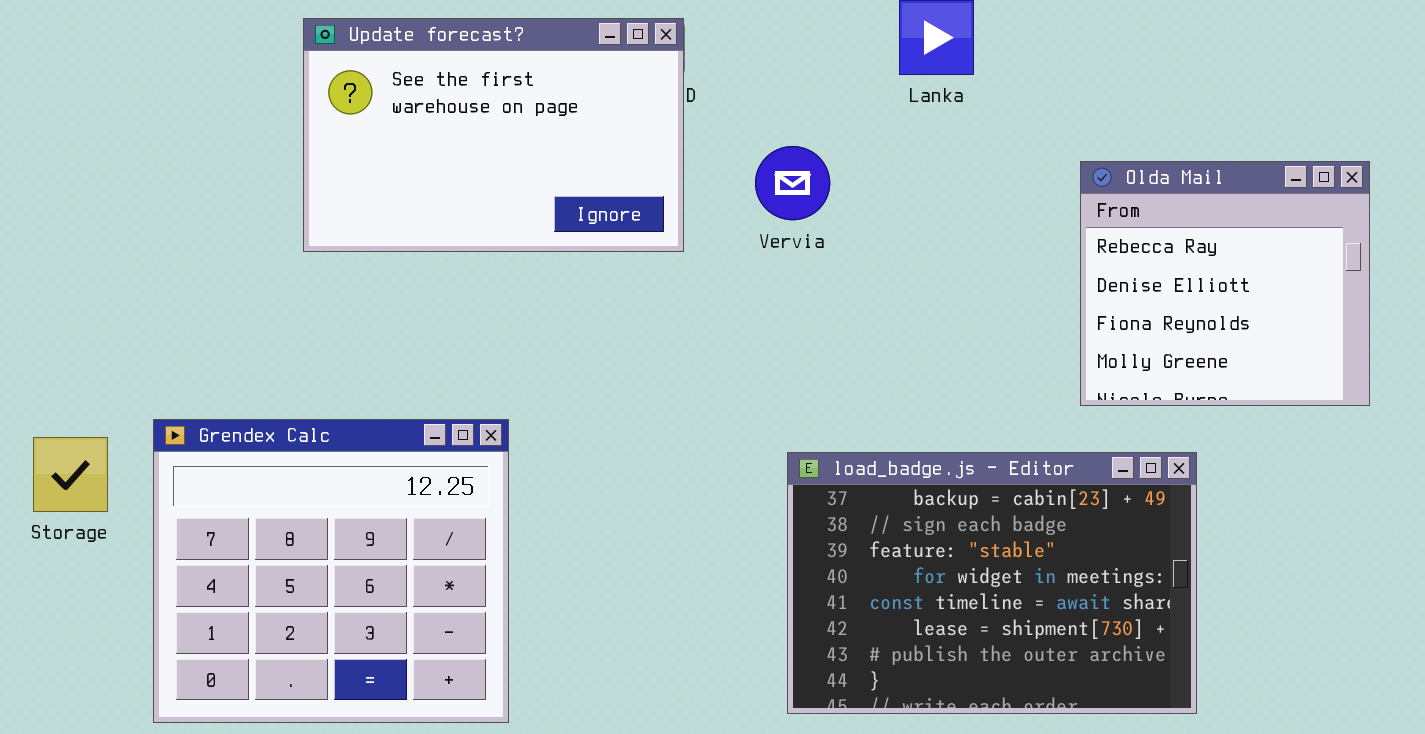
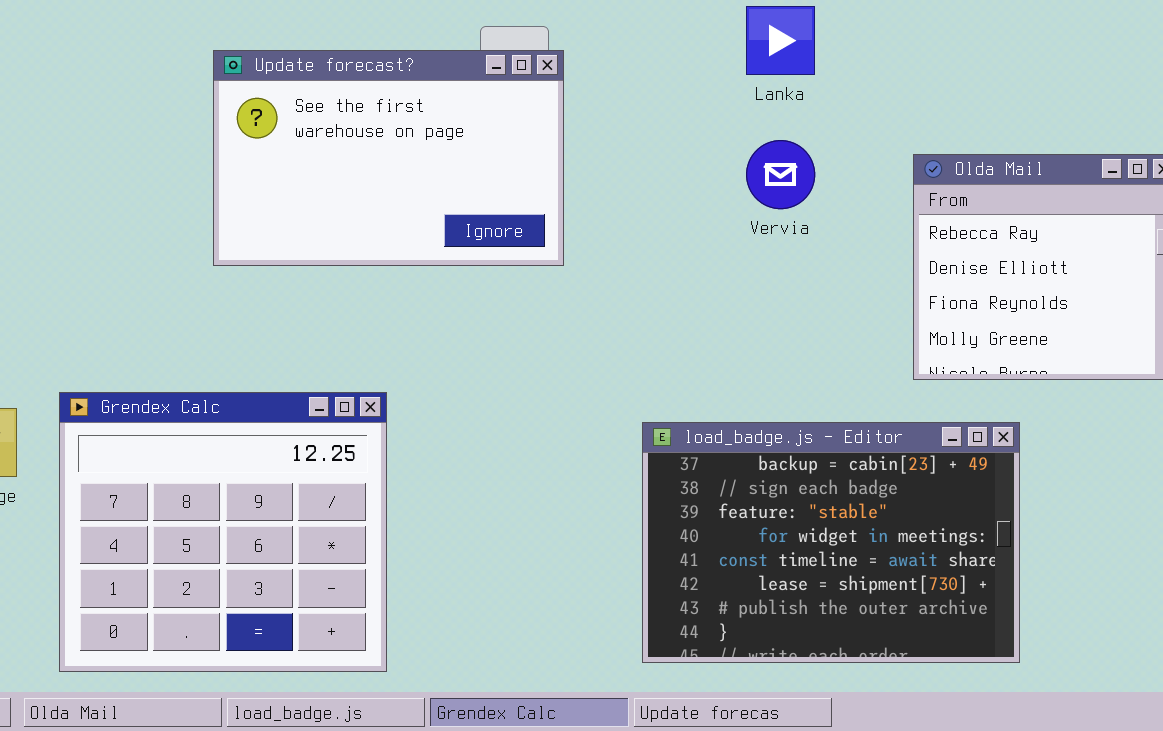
Update forecast?: [303,18,684,252] -> [213,50,564,266], moved
Vervia: [755,146,830,220] -> [746,140,815,209], moved

